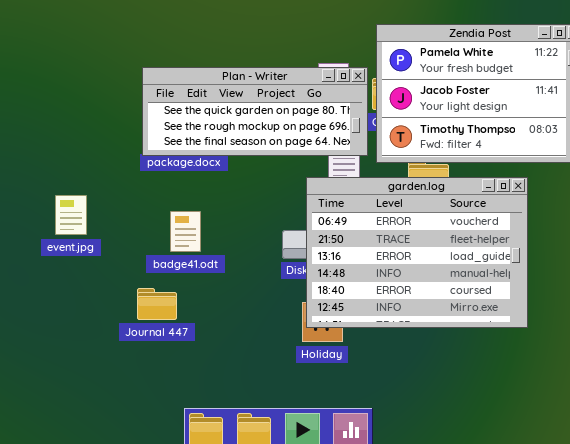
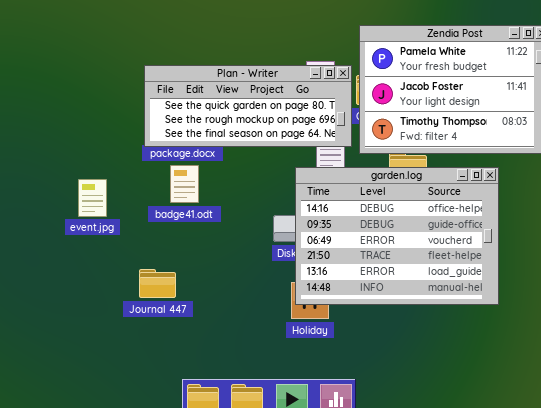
garden.log: [306,177,528,328] -> [295,167,499,305], scrolled up 2 rows
event.jpg: [55,195,87,235] -> [78,179,107,217], moved
badge41.odt: [170,211,201,252] -> [170,165,199,203], moved

